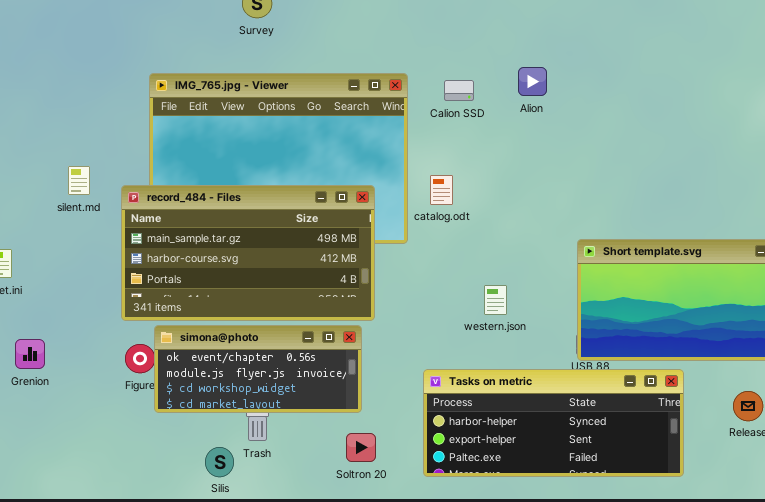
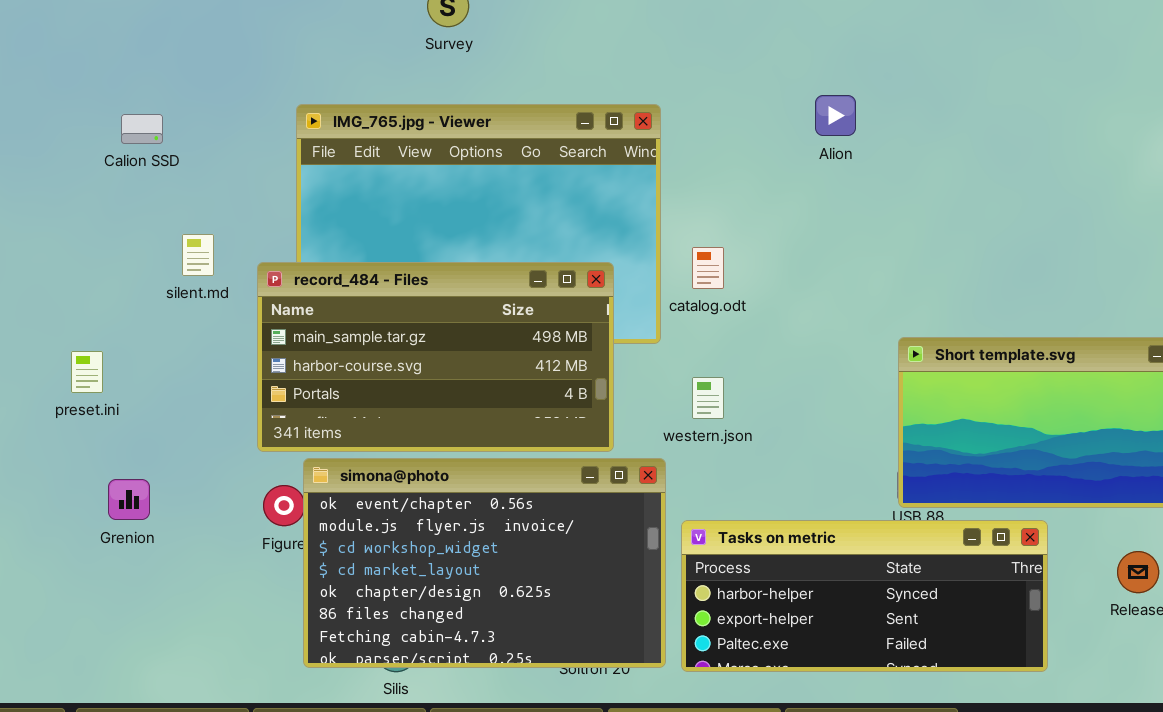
Calion SSD: [444,80,474,101] -> [121,114,163,144], moved
western.json: [484,285,507,315] -> [692,377,724,419], moved
simona@photo: [154,325,362,413] -> [303,458,666,668], resized

